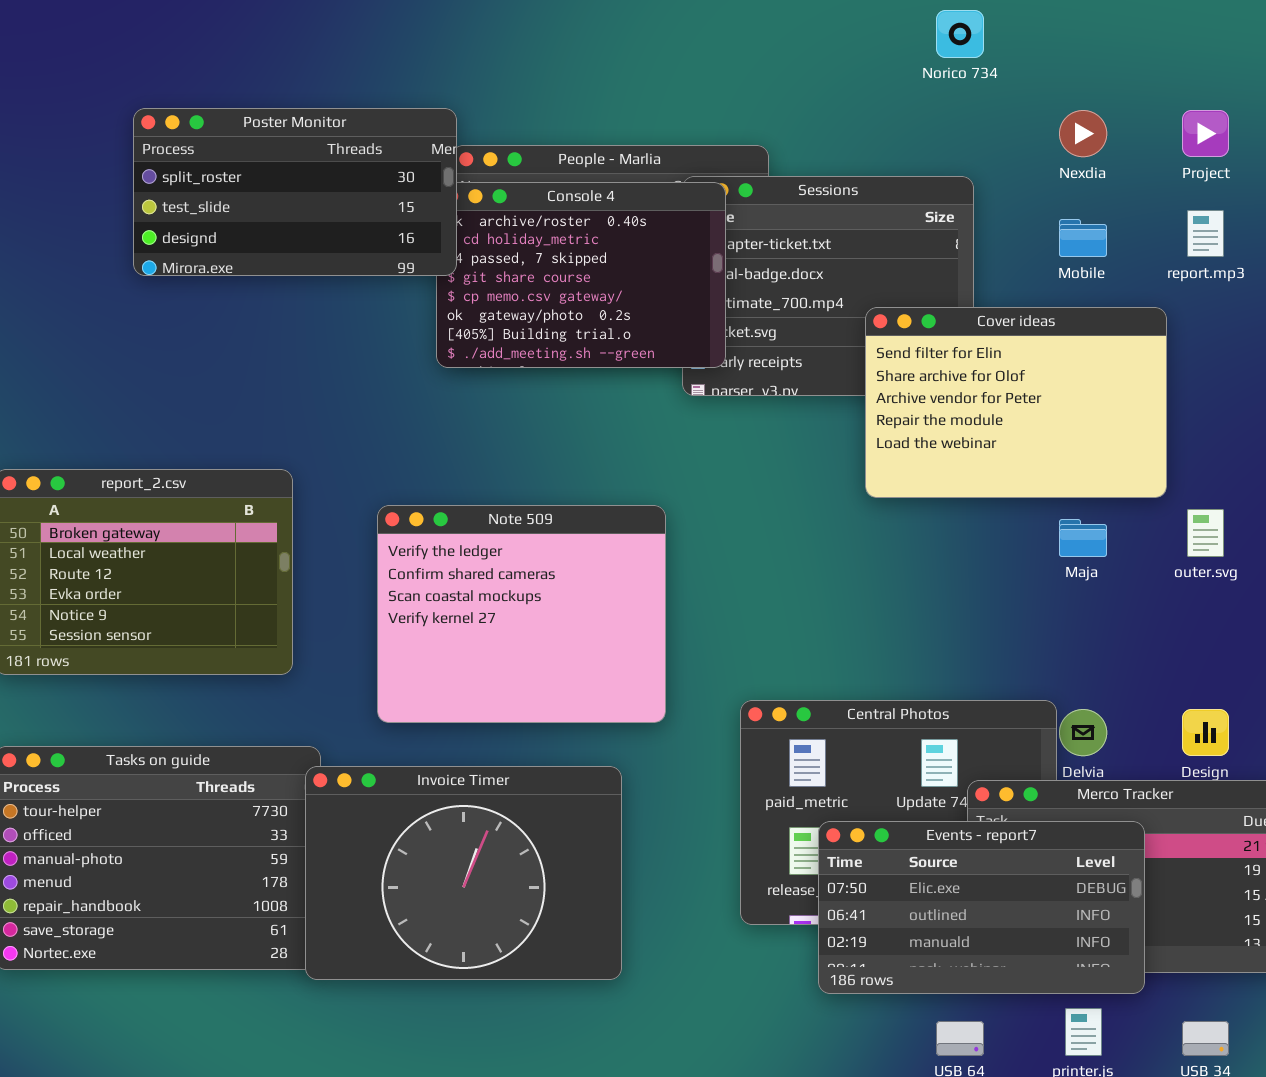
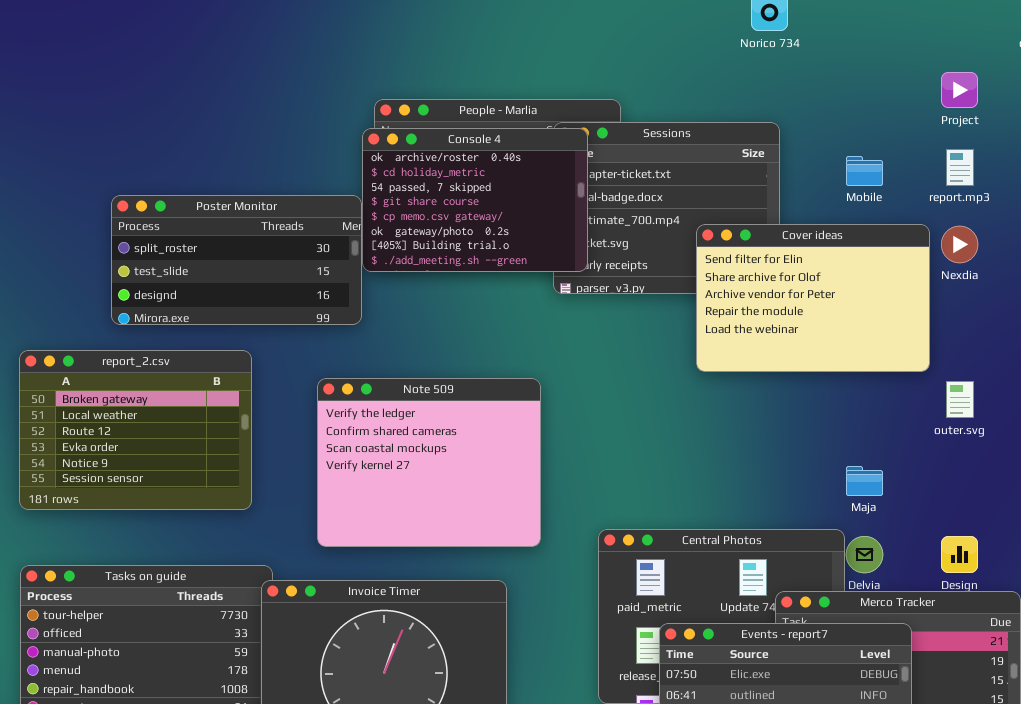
Poster Monitor: [133,108,457,276] -> [111,195,362,325], moved
Nexdia: [1059,110,1107,157] -> [941,226,978,263], moved
Maja: [1059,519,1107,557] -> [846,466,883,496], moved

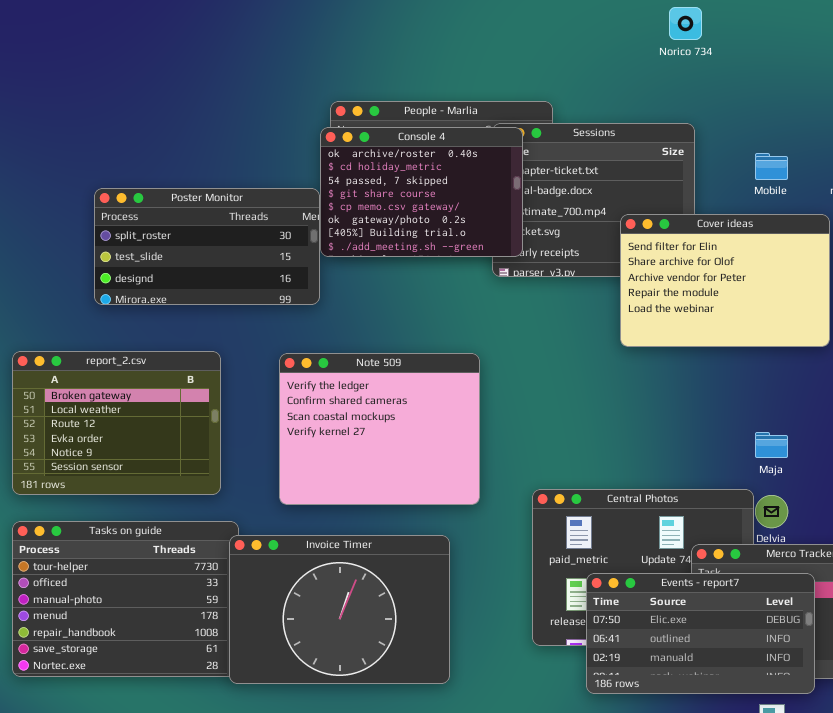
report_2.csv: [19,350,252,510] -> [12,351,221,495], moved

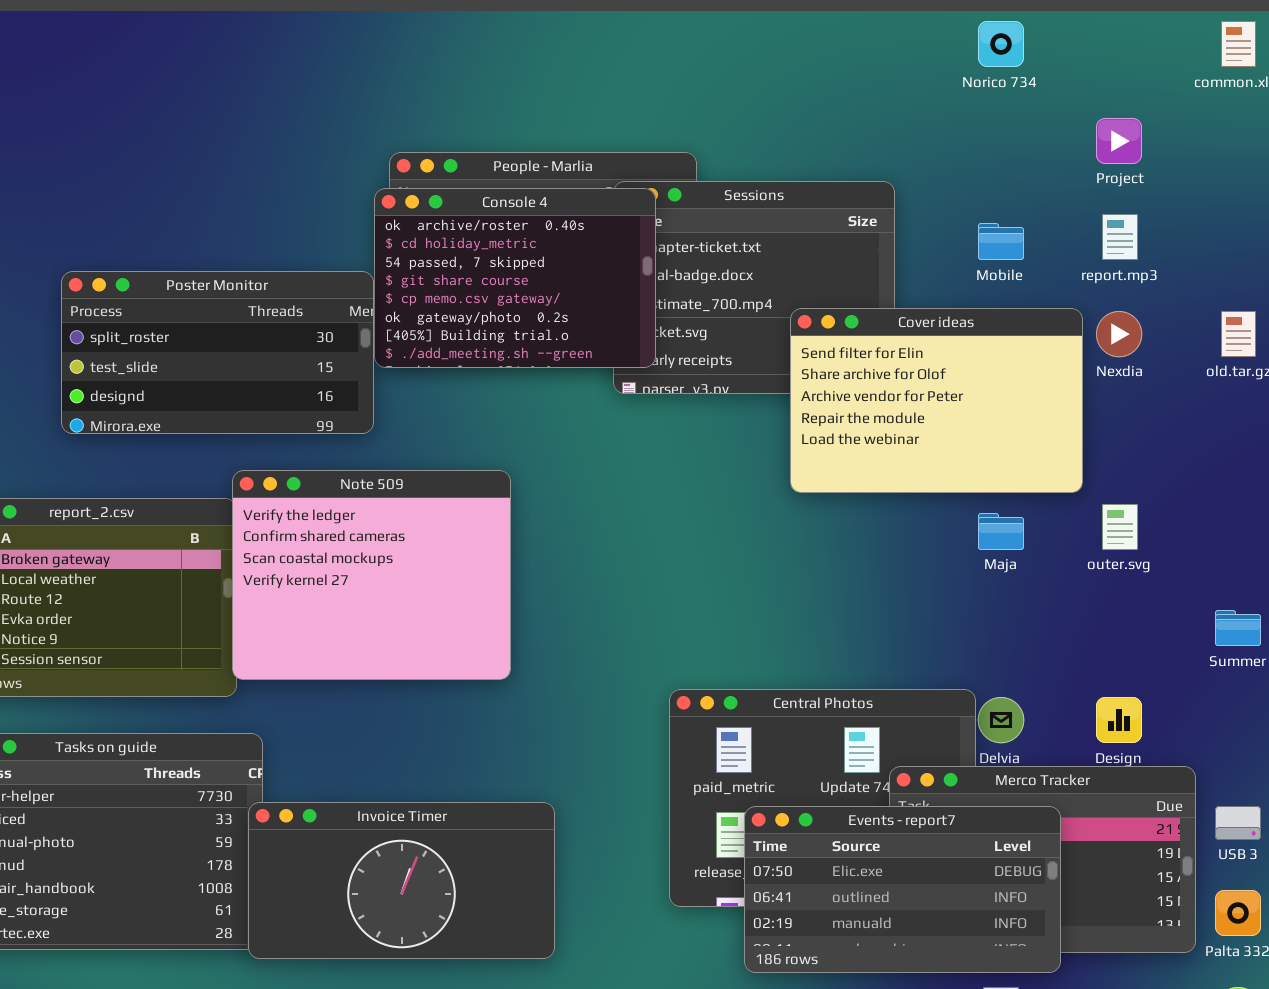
Norico 734: [669,7,702,40] -> [978,21,1024,67], moved
Note 509: [279,353,480,505] -> [232,470,511,680], moved
Maja: [755,432,788,458] -> [978,513,1024,550], moved
Invoice Timer: [229,535,450,684] -> [248,802,555,959], resized

